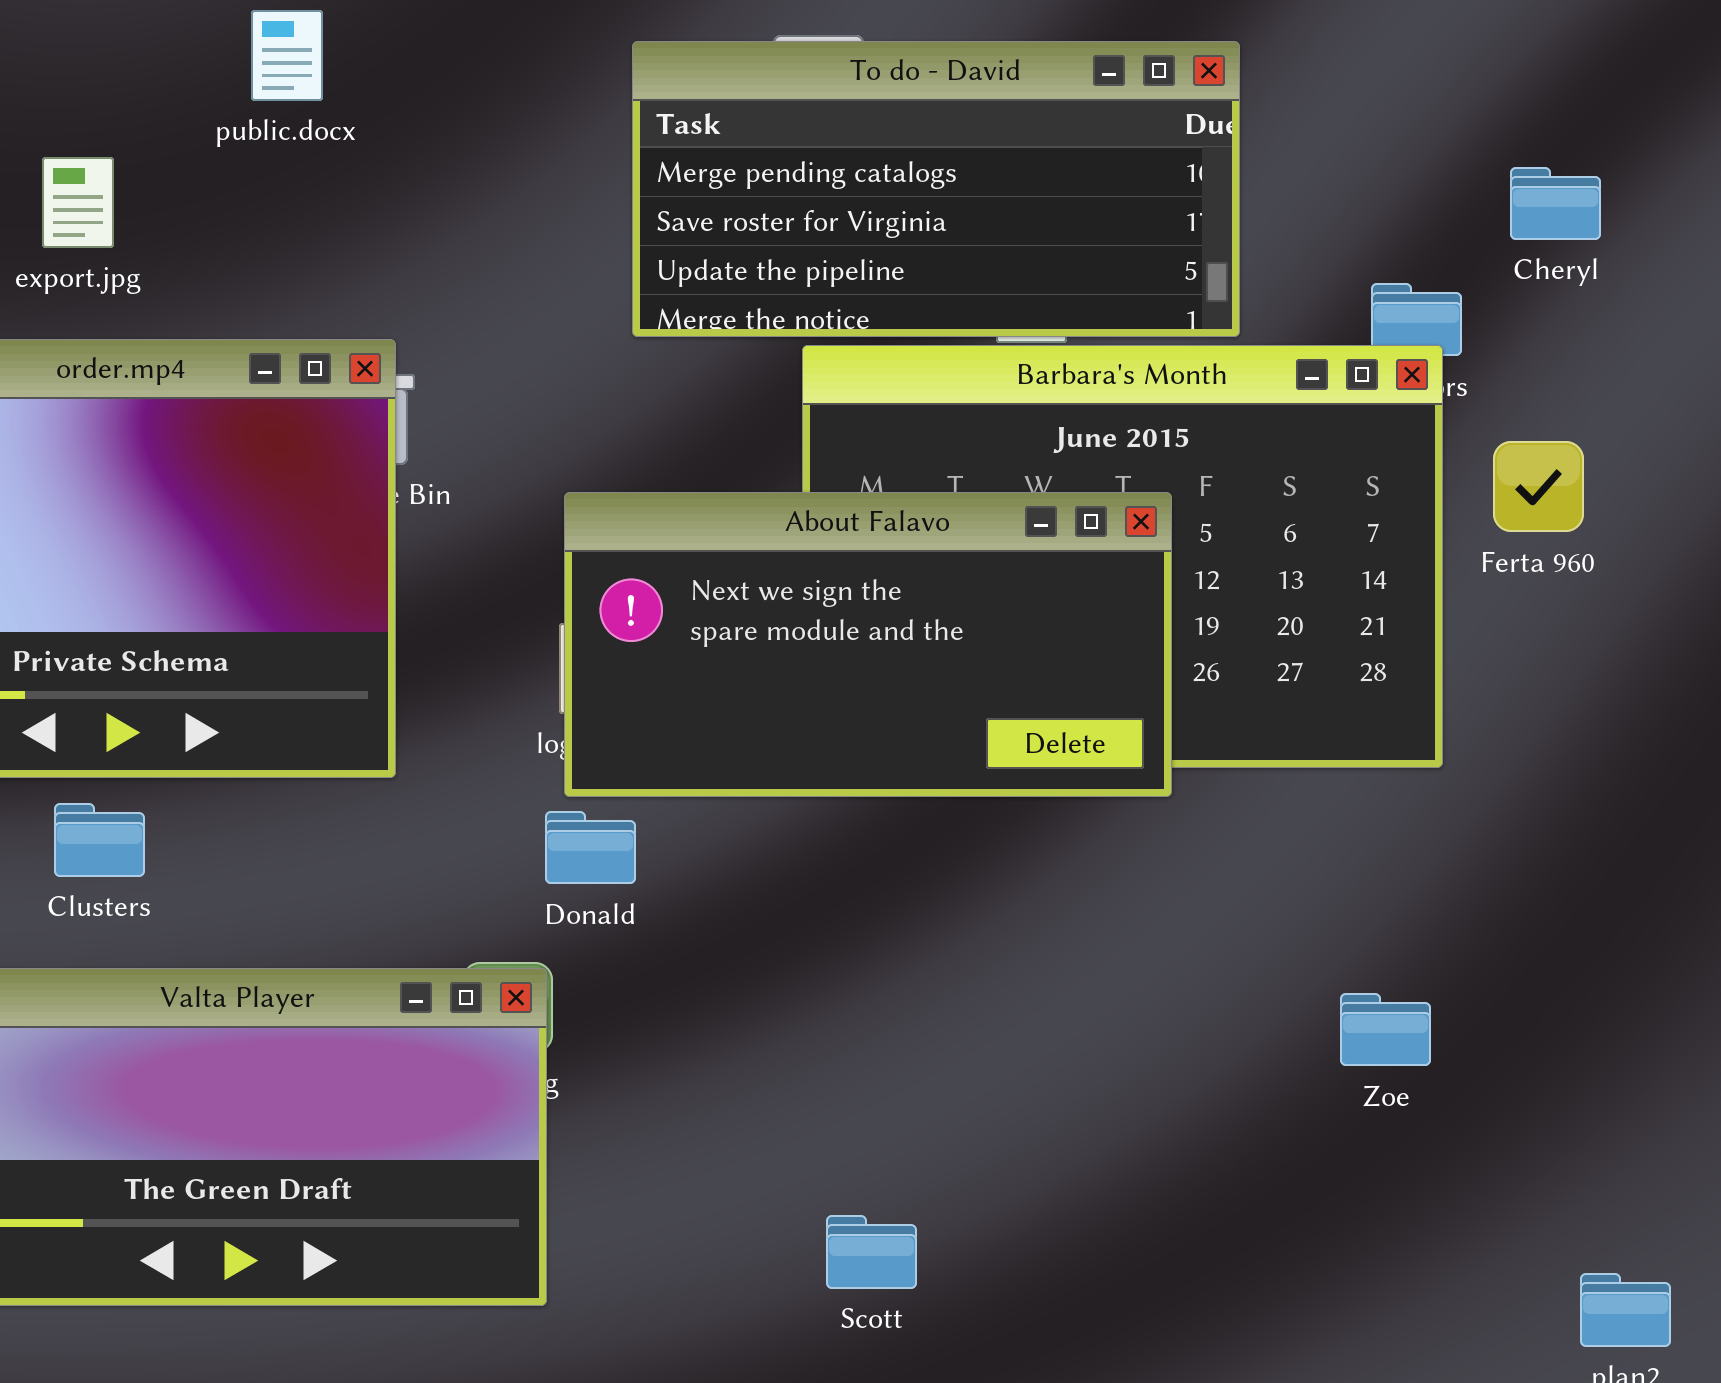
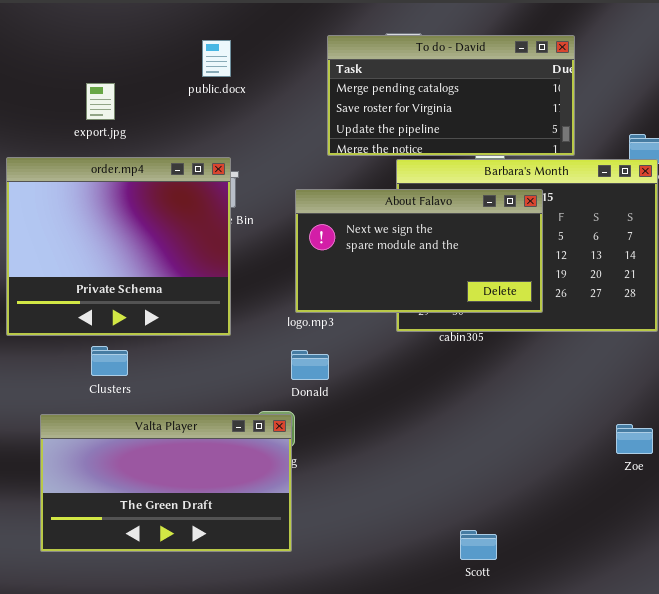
public.docx: [251,10,323,101] -> [202,40,231,77], moved
About Falavo: [564,492,1172,797] -> [295,189,543,313], moved
Scott: [826,1215,917,1289] -> [460,530,497,560], moved

